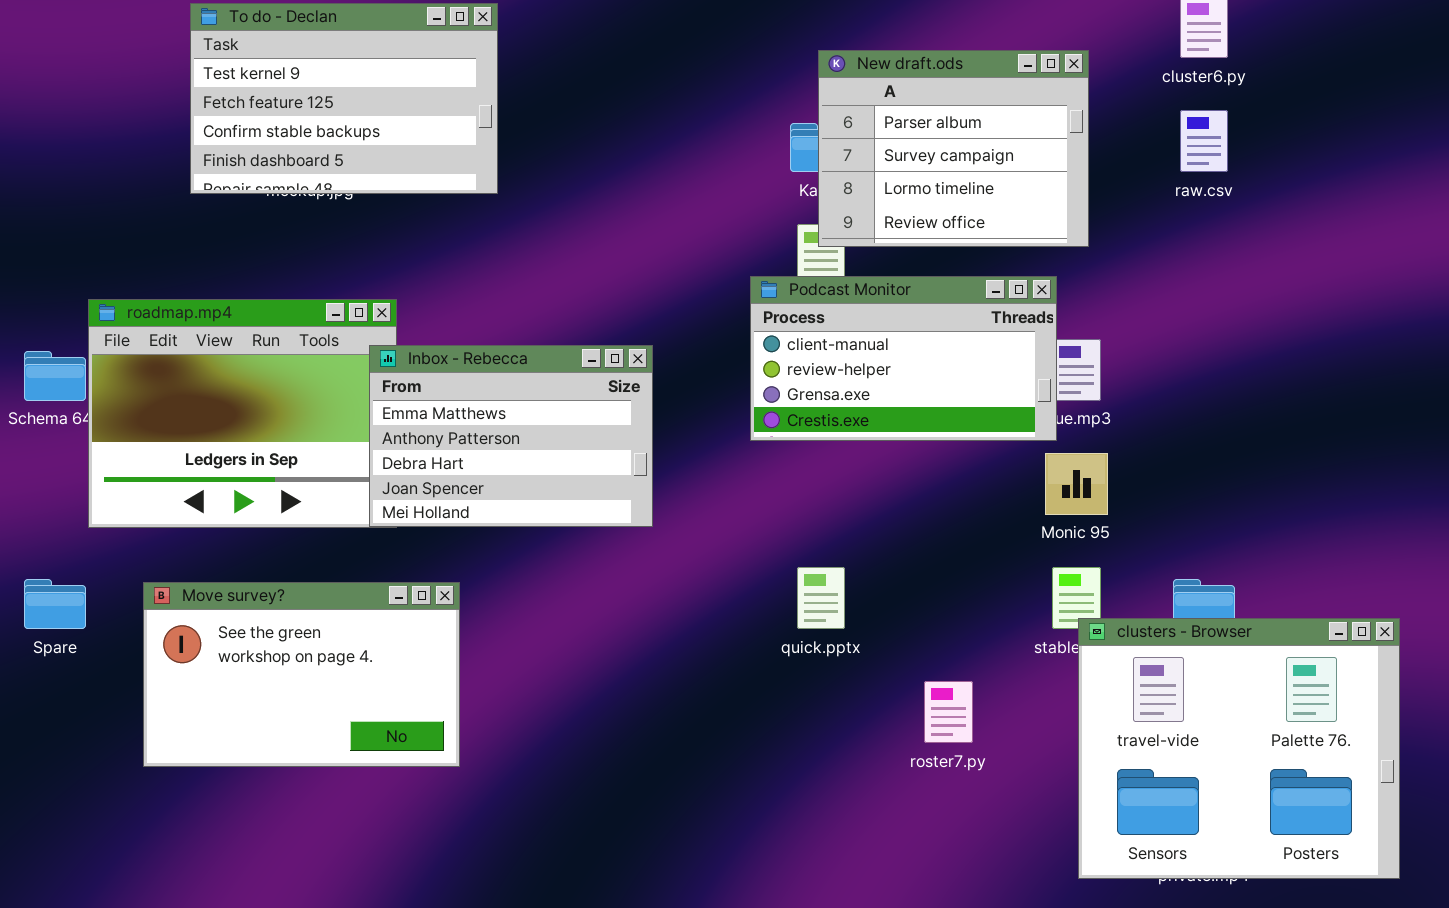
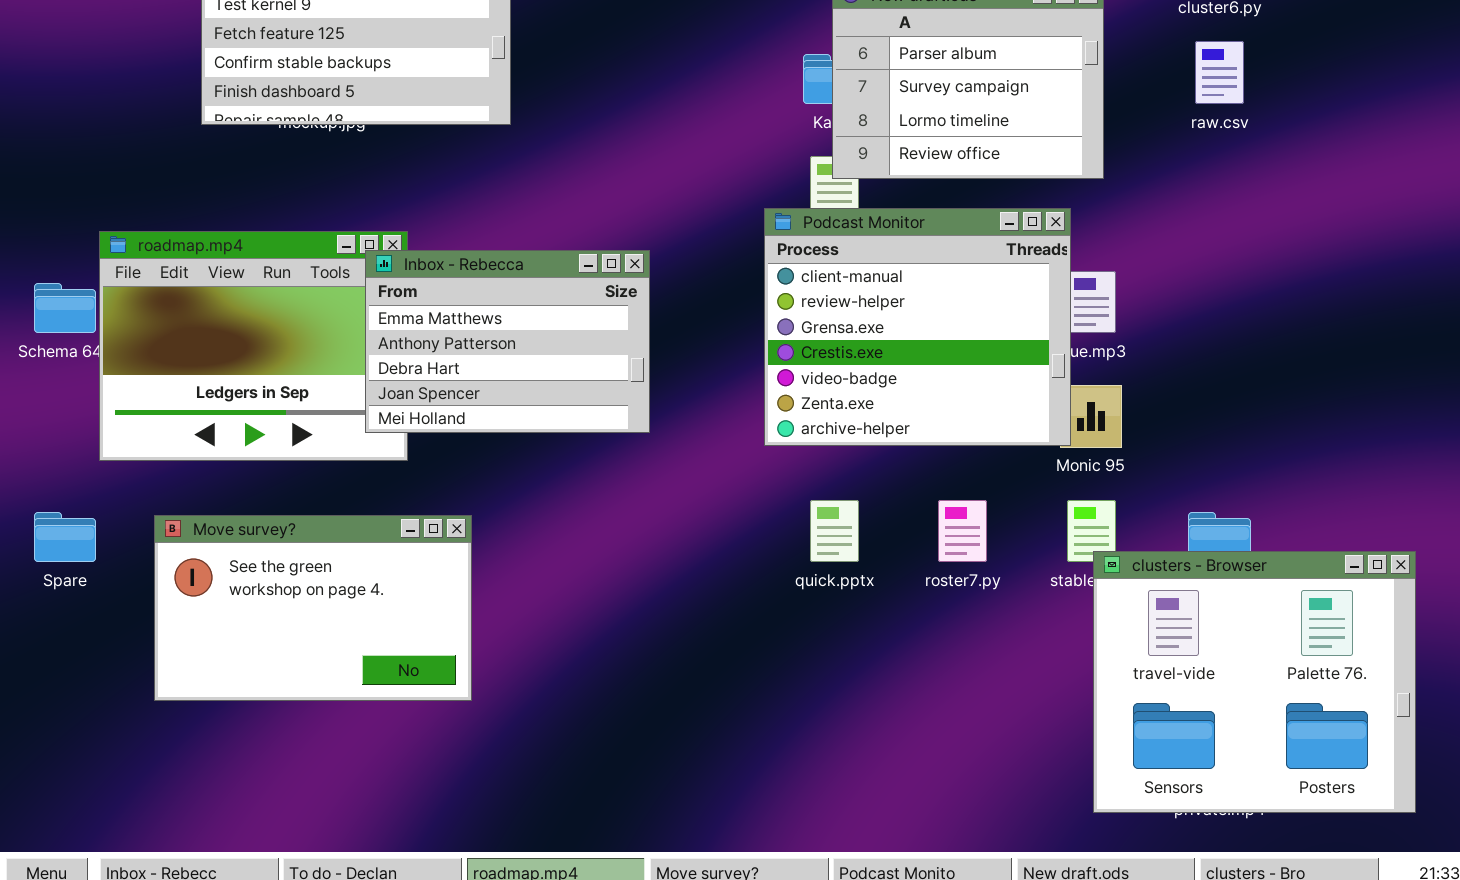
Podcast Monitor: [750,276,1057,441] -> [764,208,1071,446], resized
Inbox - Rebecca: [369,345,653,527] -> [365,250,650,433], moved
roster7.py: [924,681,973,743] -> [938,500,987,562], moved

